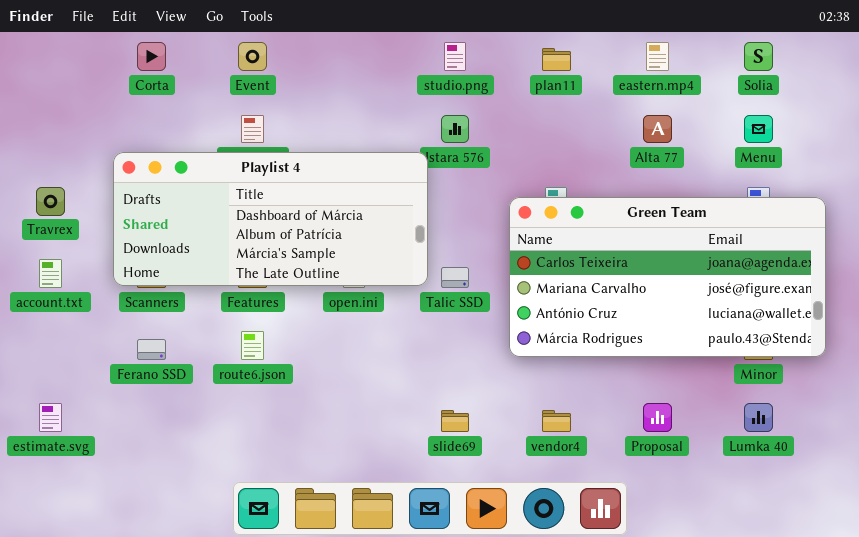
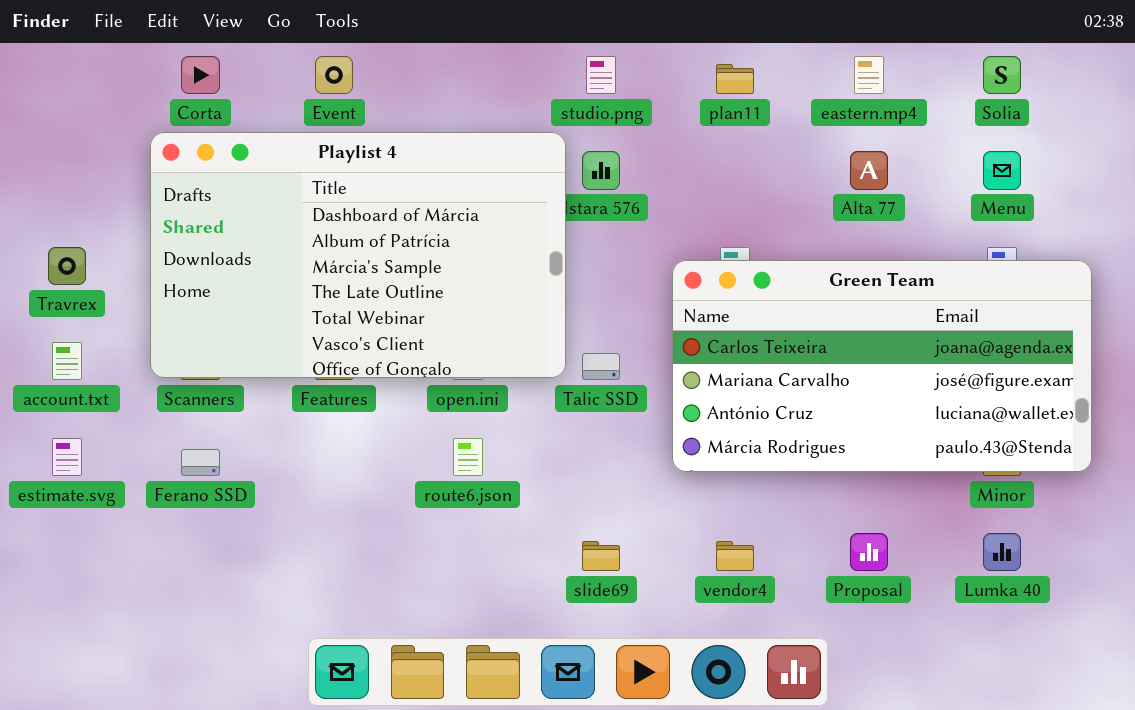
Playlist 4: [113,152,428,286] -> [150,132,566,378], resized
route6.json: [241,331,264,360] -> [453,438,483,476], moved
estimate.svg: [39,403,62,432] -> [52,438,82,476], moved

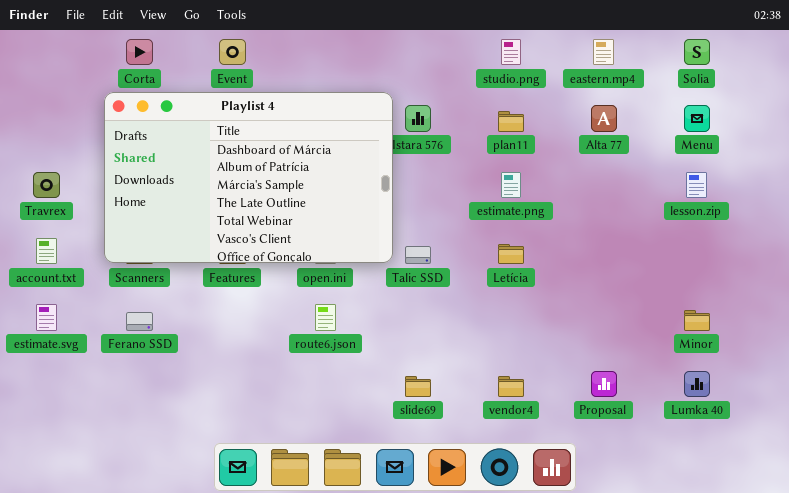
studio.png: [586,56,616,94] -> [501,39,521,65], moved
plan11: [716,64,754,94] -> [498,111,524,132], moved
Green Team: [672,260,1092,472] -> none, closed

